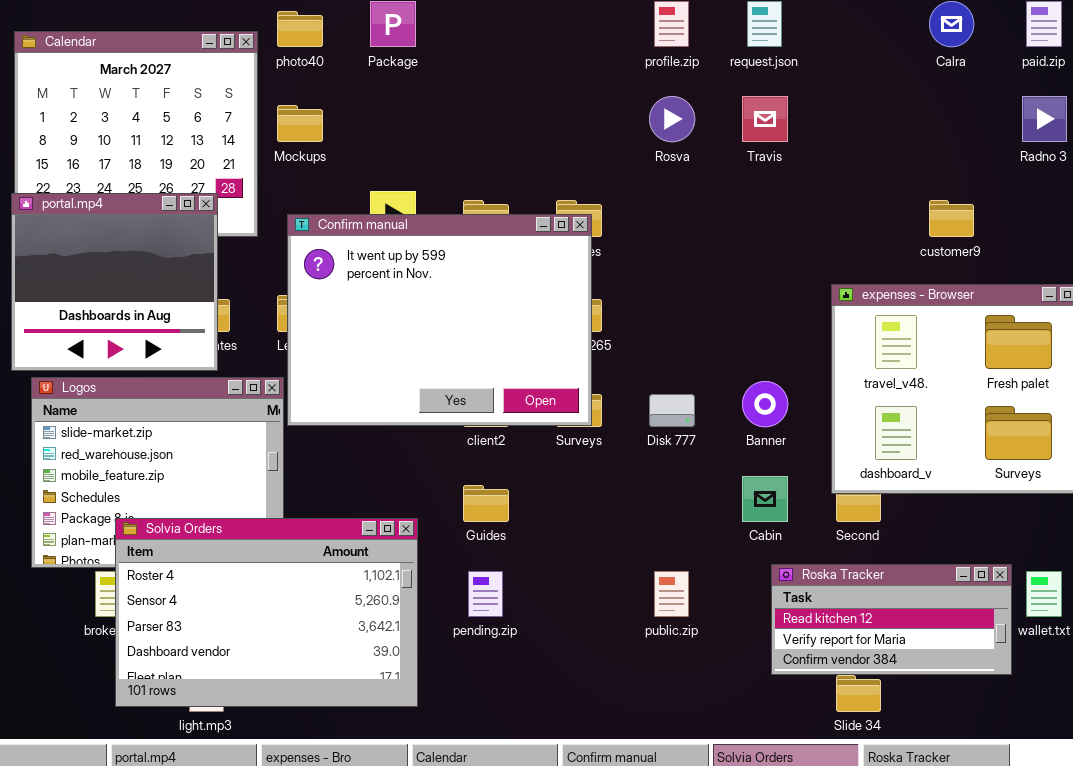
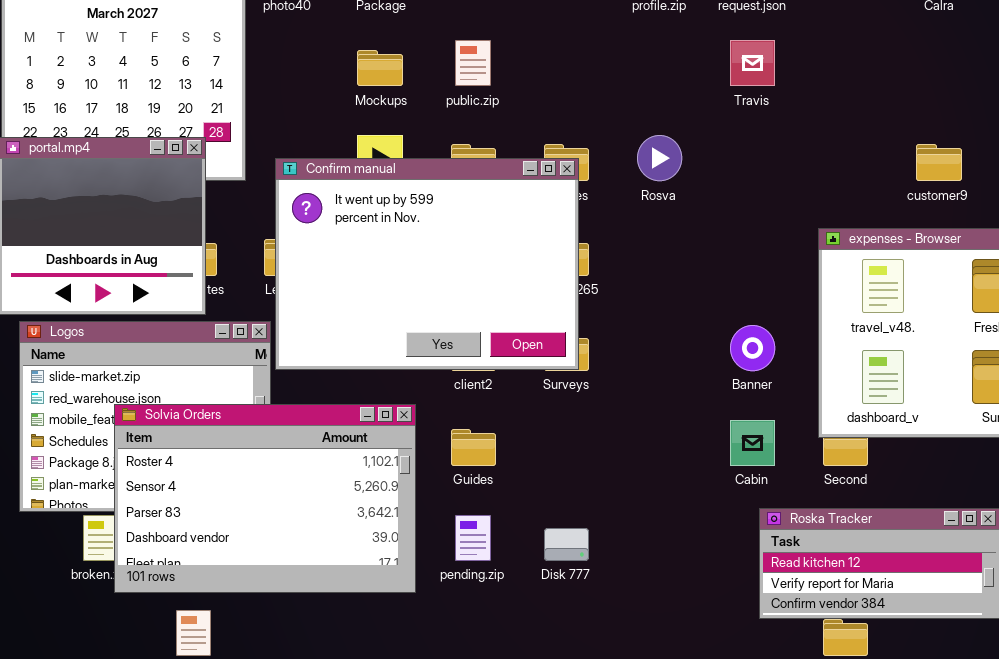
Rosva: [649,96,695,142] -> [637,135,682,181], moved
Mockups: [277,105,323,142] -> [357,50,403,86], moved
Disk 777: [649,394,695,427] -> [544,528,589,561], moved
Solvia Orders: [115,518,418,707] -> [114,404,416,593], moved
public.zip: [654,571,689,617] -> [455,40,491,86], moved

